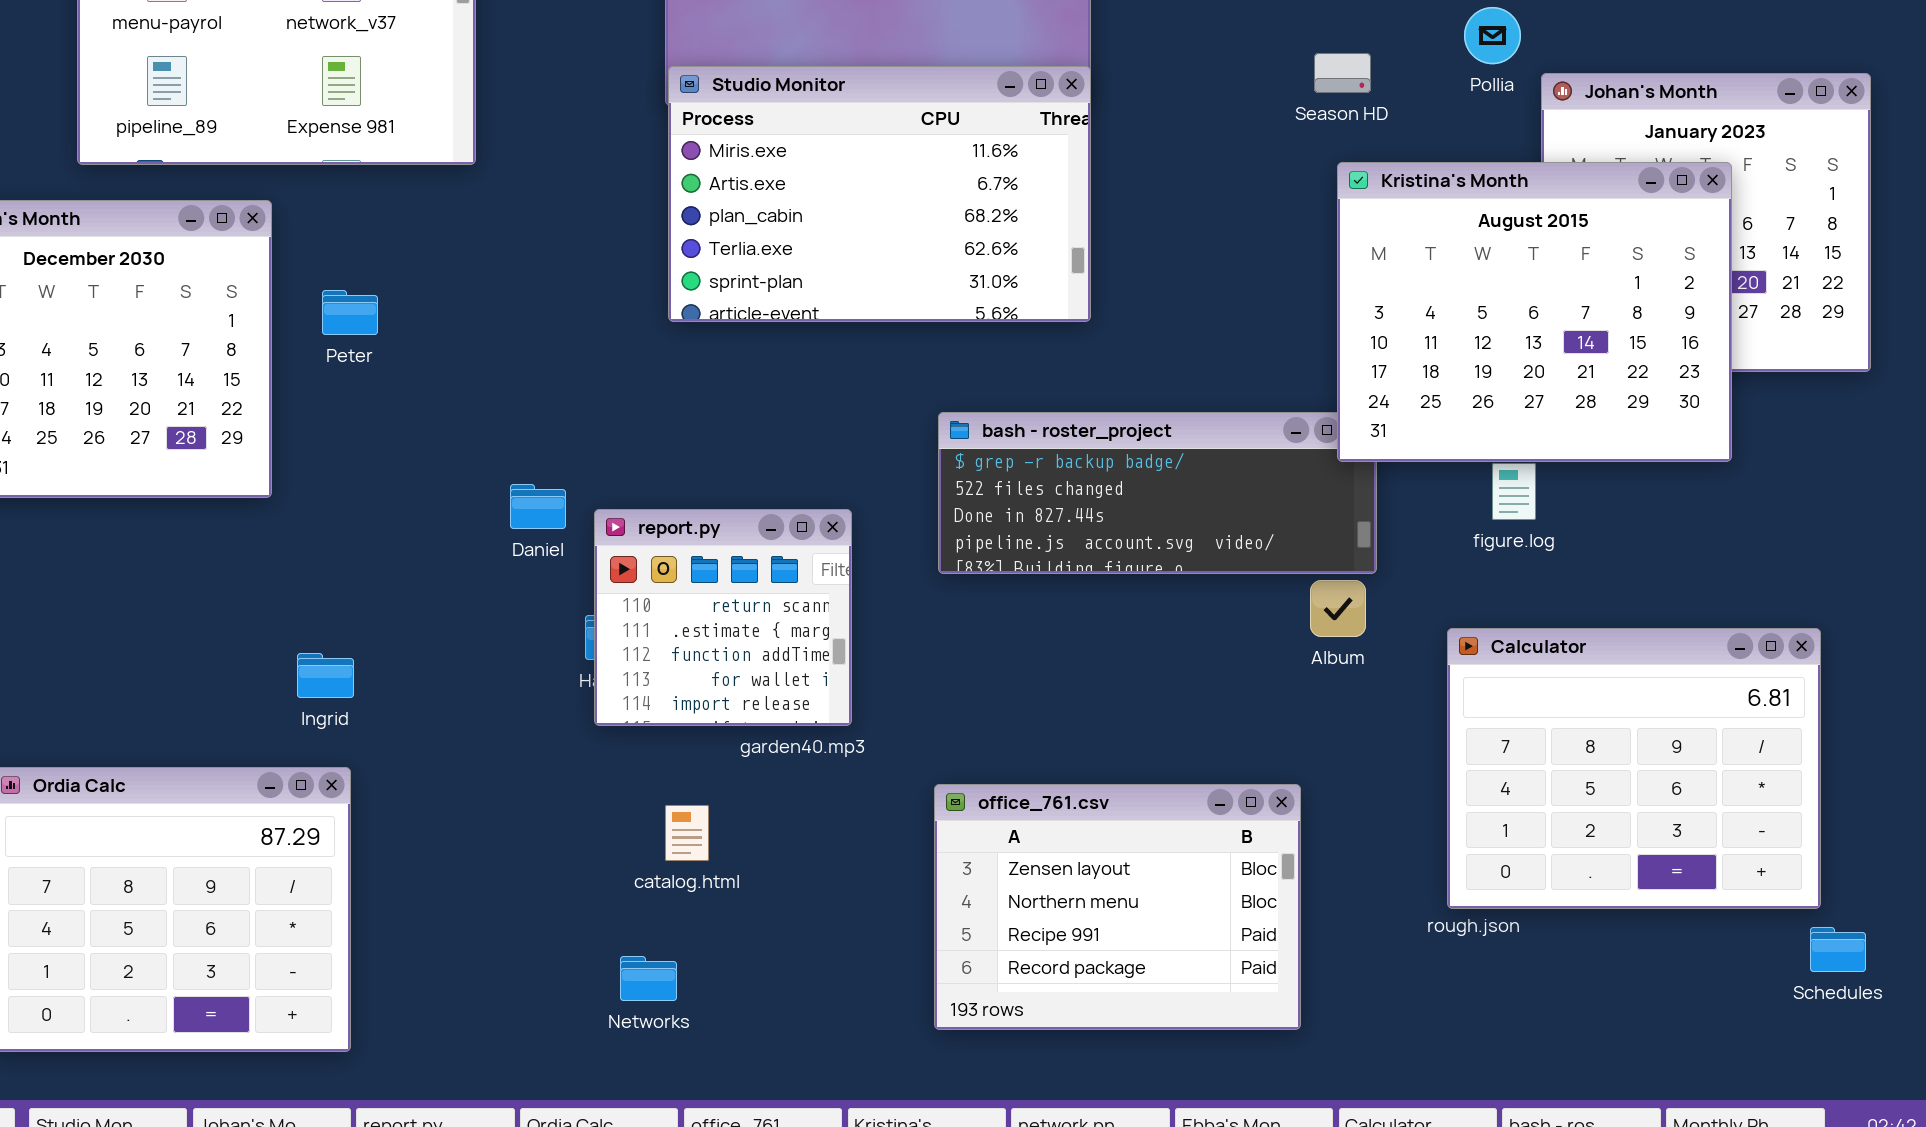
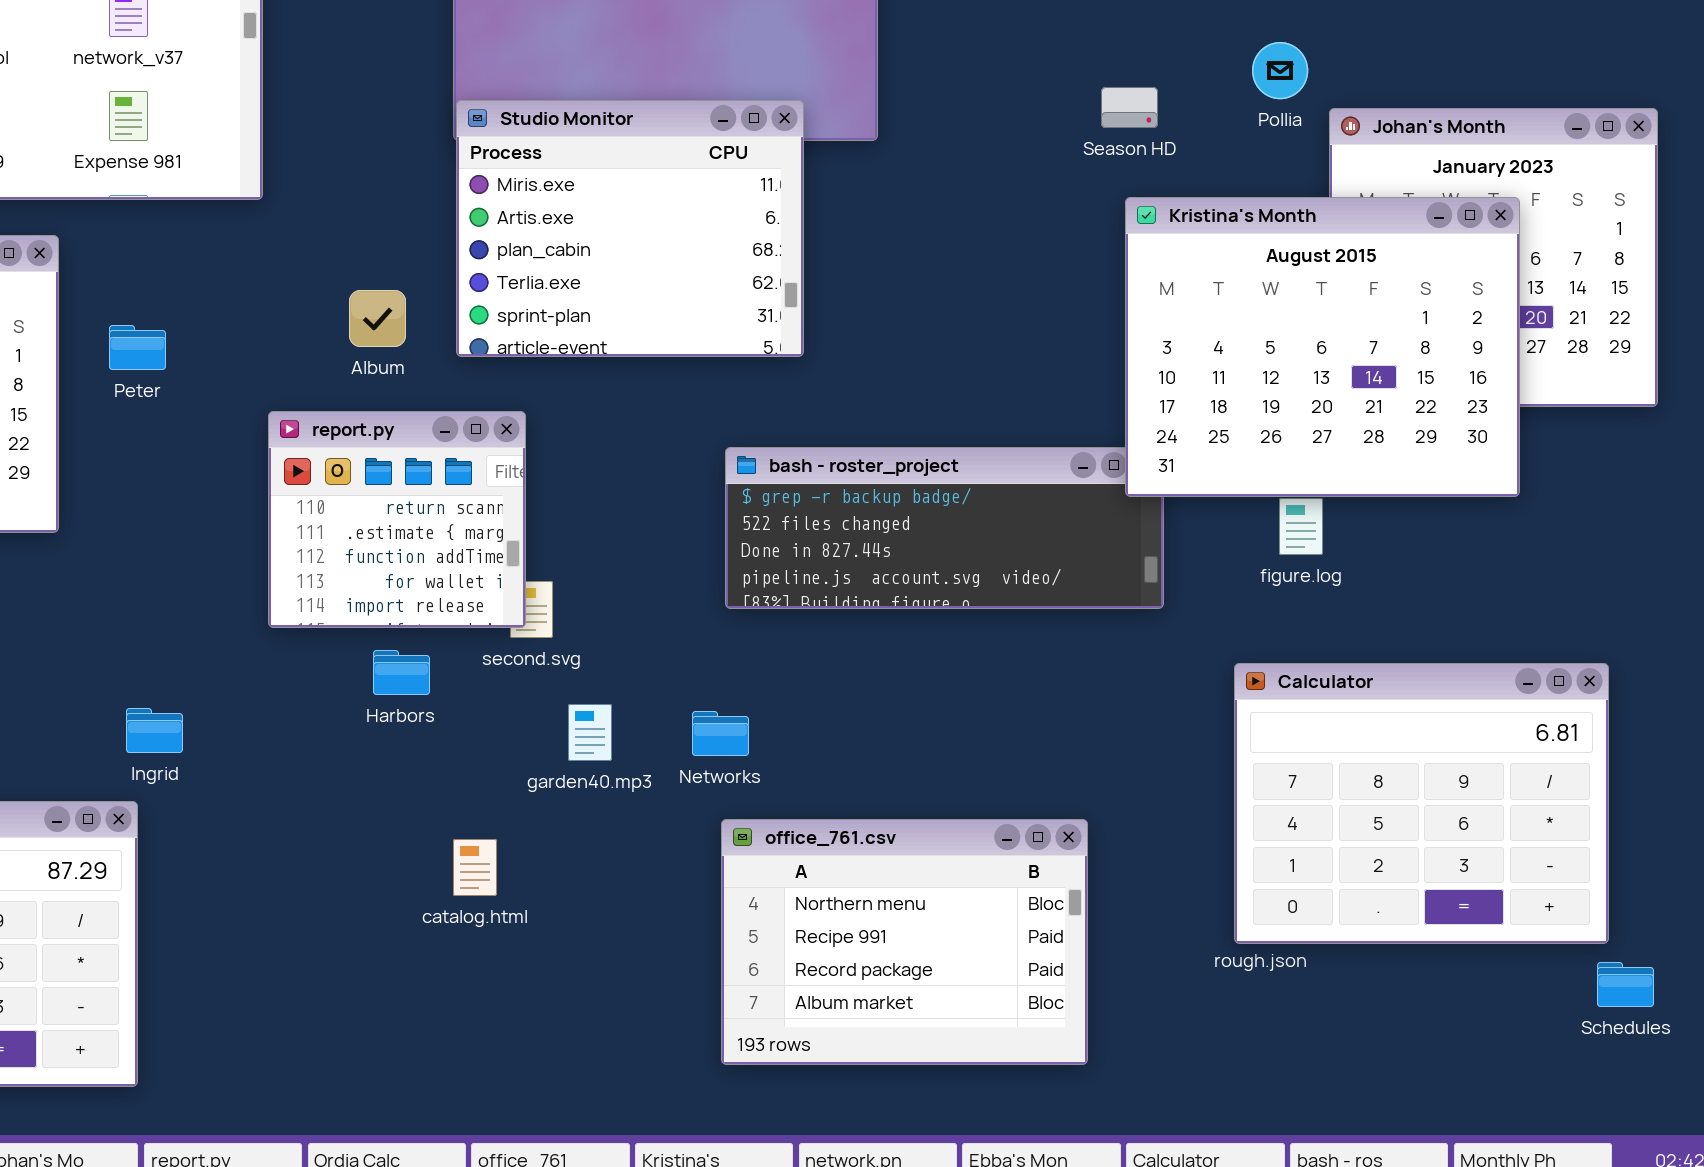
Studio Monitor: [668,66,1091,322] -> [456,100,804,357], resized
report.py: [594,509,852,726] -> [268,411,526,628], moved
Album: [1310,580,1366,637] -> [349,290,406,347], moved
Ingrid: [297,653,354,698] -> [126,708,183,753], moved
office_761.csv: [934,784,1301,1030] -> [721,819,1088,1065], scrolled down 1 row
Networks: [620,956,677,1001] -> [692,711,749,756], moved

